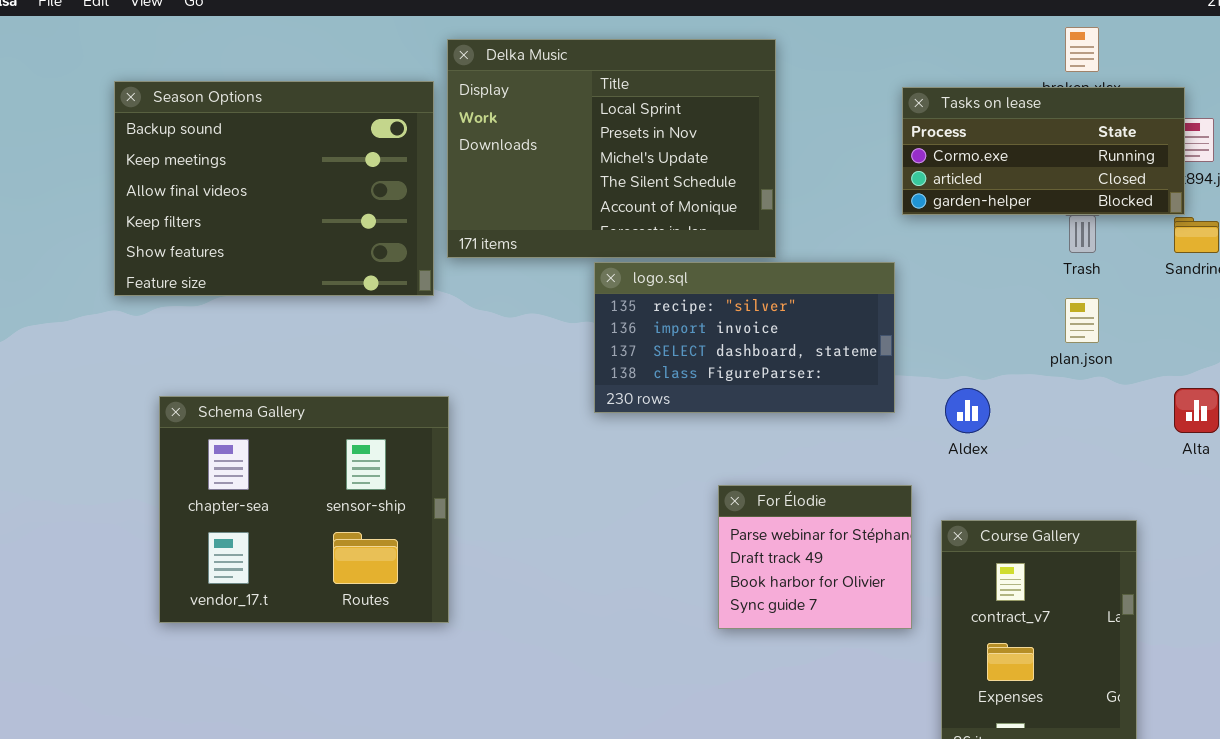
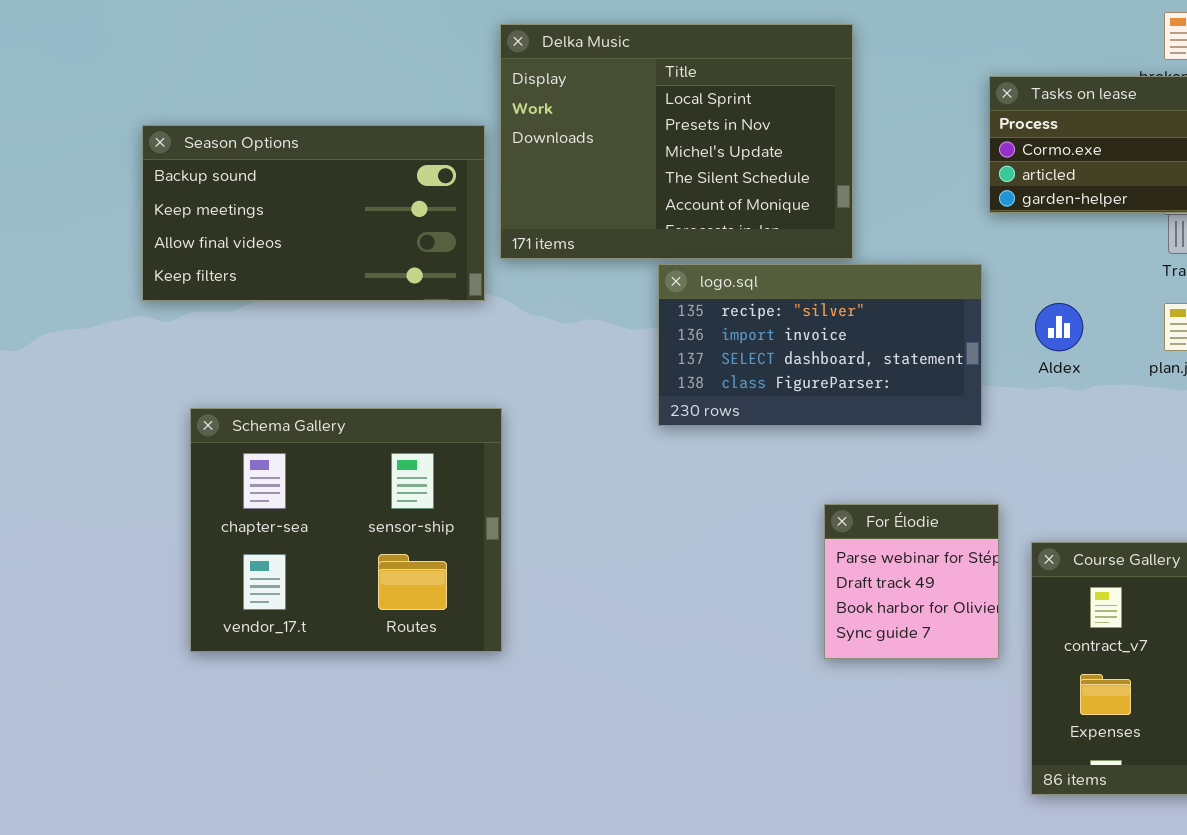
Season Options: [114,81,434,296] -> [142,125,485,301], resized
Aldex: [945,388,990,433] -> [1035,303,1083,351], moved
For Élodie: [718,485,912,629] -> [824,504,999,659], resized

